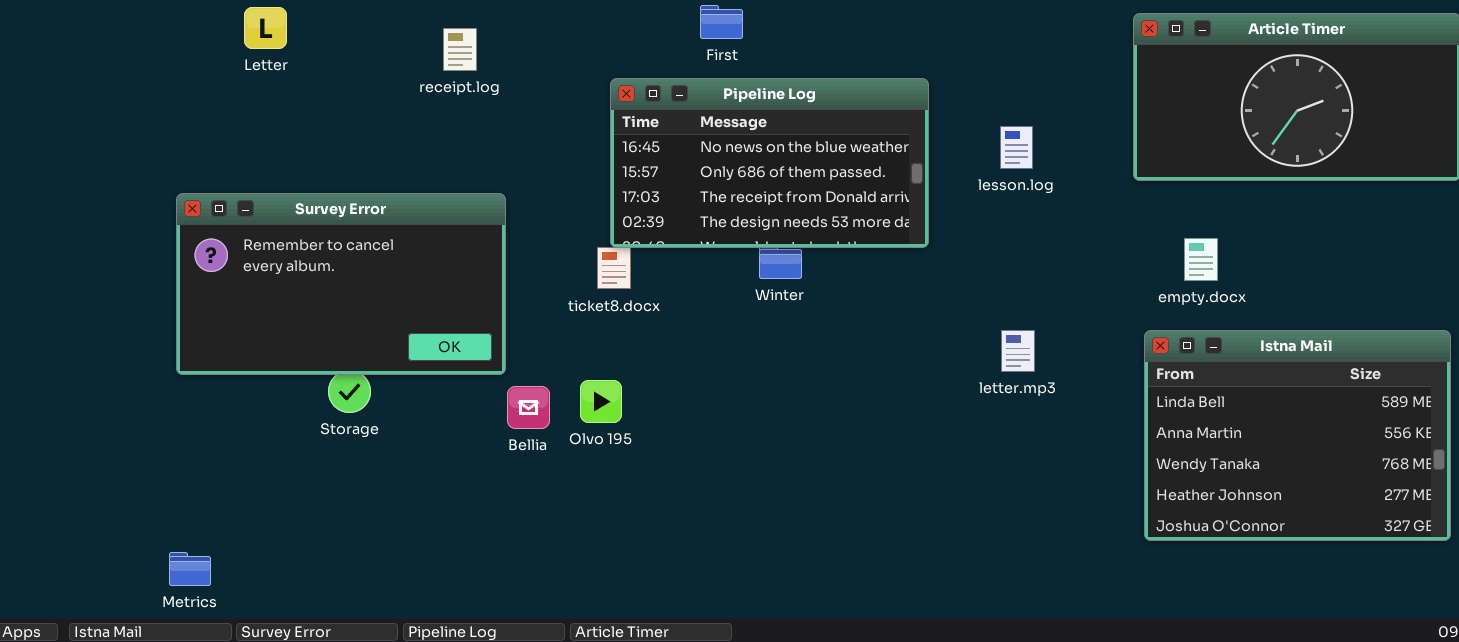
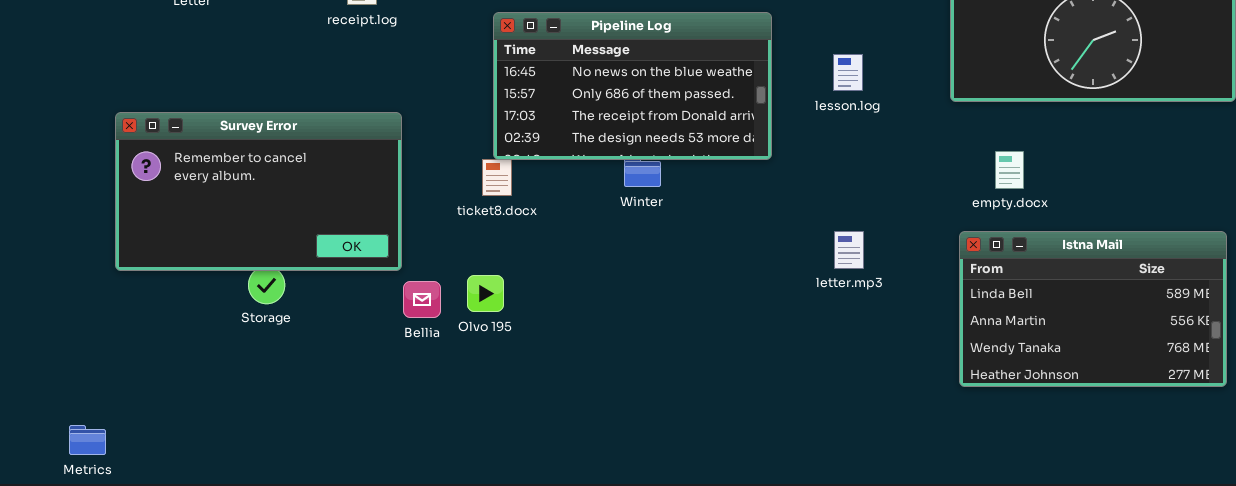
Istna Mail: [1144,330,1451,541] -> [959,231,1227,387], resized
Metrics: [169,552,211,586] -> [69,425,106,455], moved

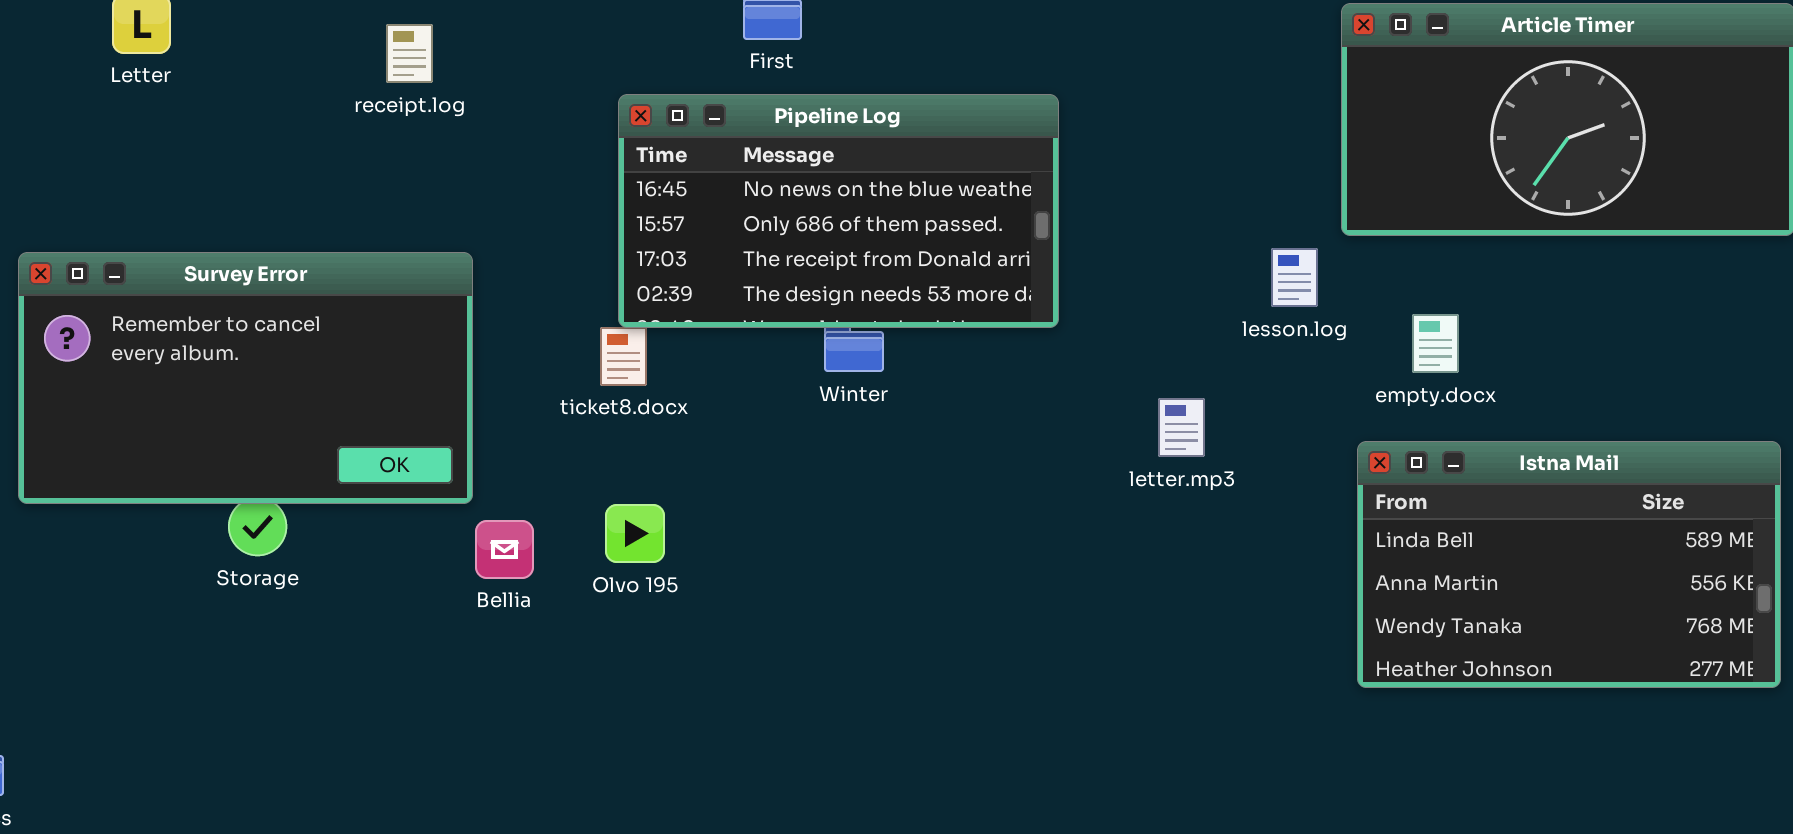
lesson.log: [833,54,863,91] -> [1271,248,1318,307], moved
letter.mp3: [834,231,864,269] -> [1158,398,1205,457], moved
Olvo 195: [467,275,504,312] -> [605,504,665,563], moved

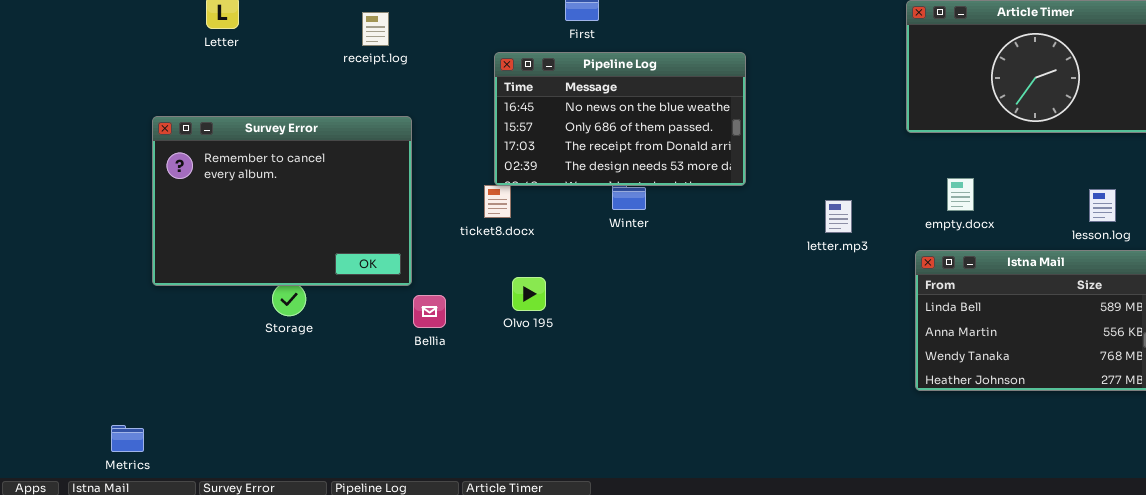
lesson.log: [1271,248,1318,307] -> [1089,189,1116,222], moved
Survey Error: [18,252,473,504] -> [152,116,412,286], resized
letter.mp3: [1158,398,1205,457] -> [825,200,852,233], moved
Olvo 195: [605,504,665,563] -> [512,277,546,311], moved

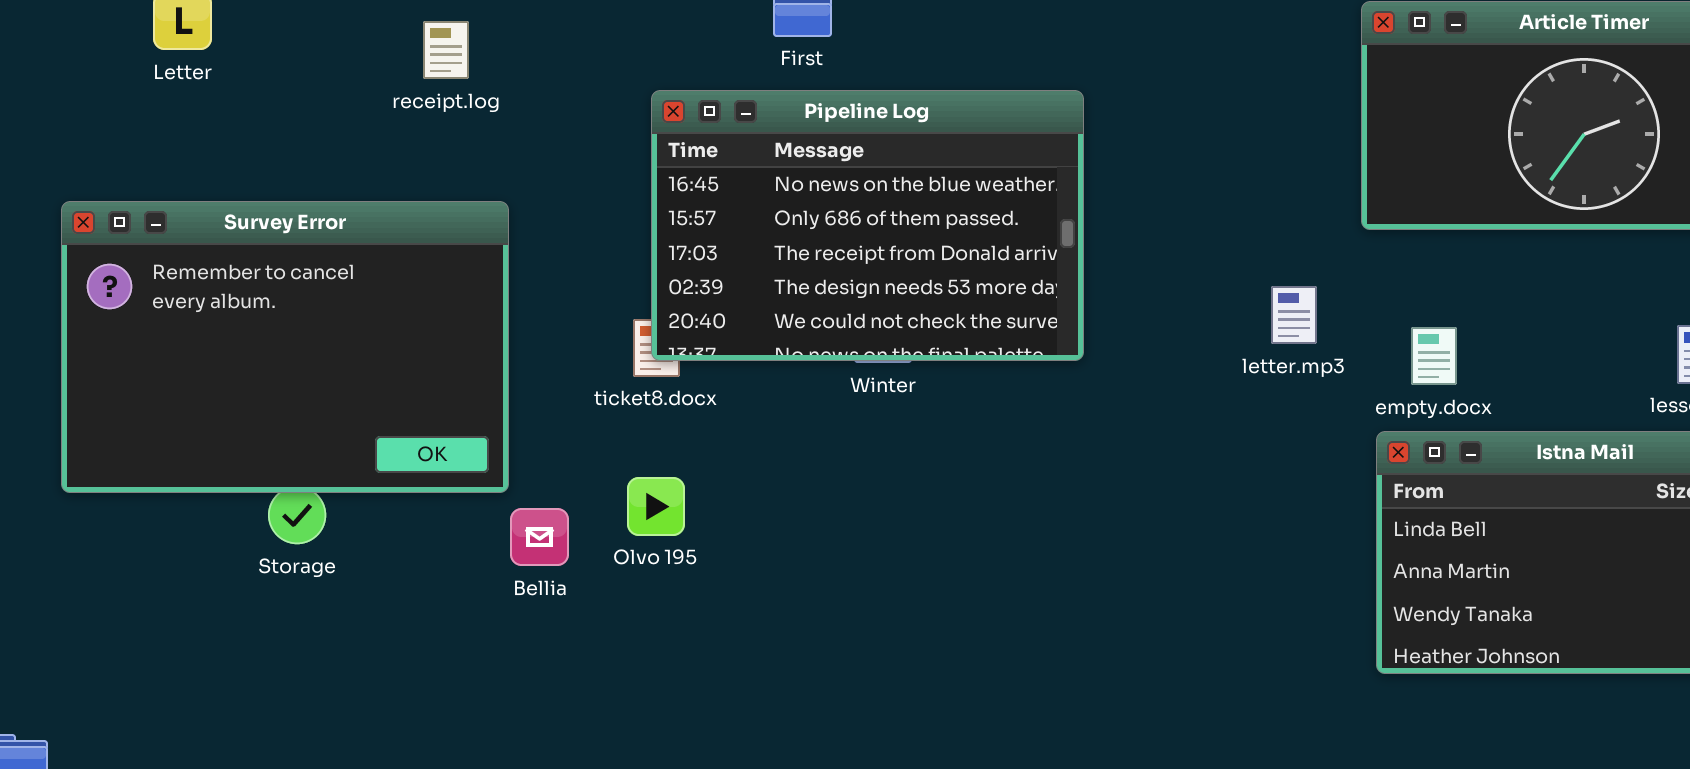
Pipeline Log: [494,52,746,186] -> [651,90,1084,361], resized
empty.docx: [947,178,974,211] -> [1411,327,1457,385], moved
letter.mp3: [825,200,852,233] -> [1271,286,1317,344], moved
Olvo 195: [512,277,546,311] -> [627,477,685,536], moved

